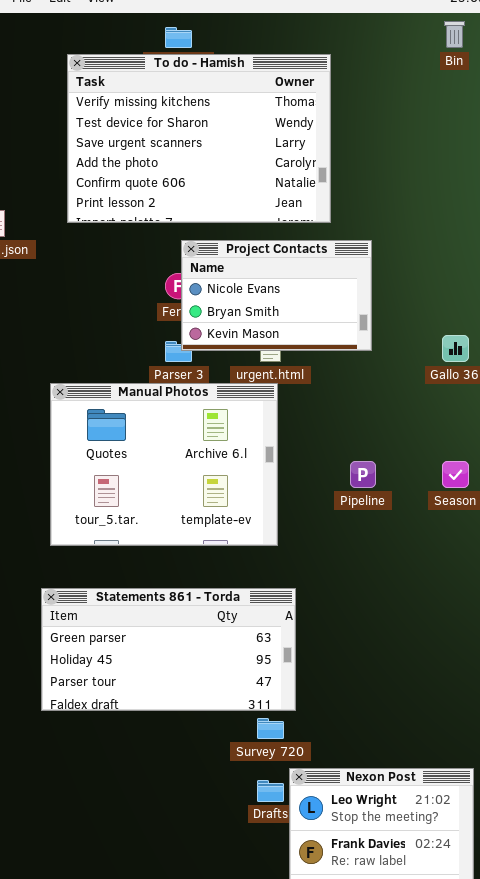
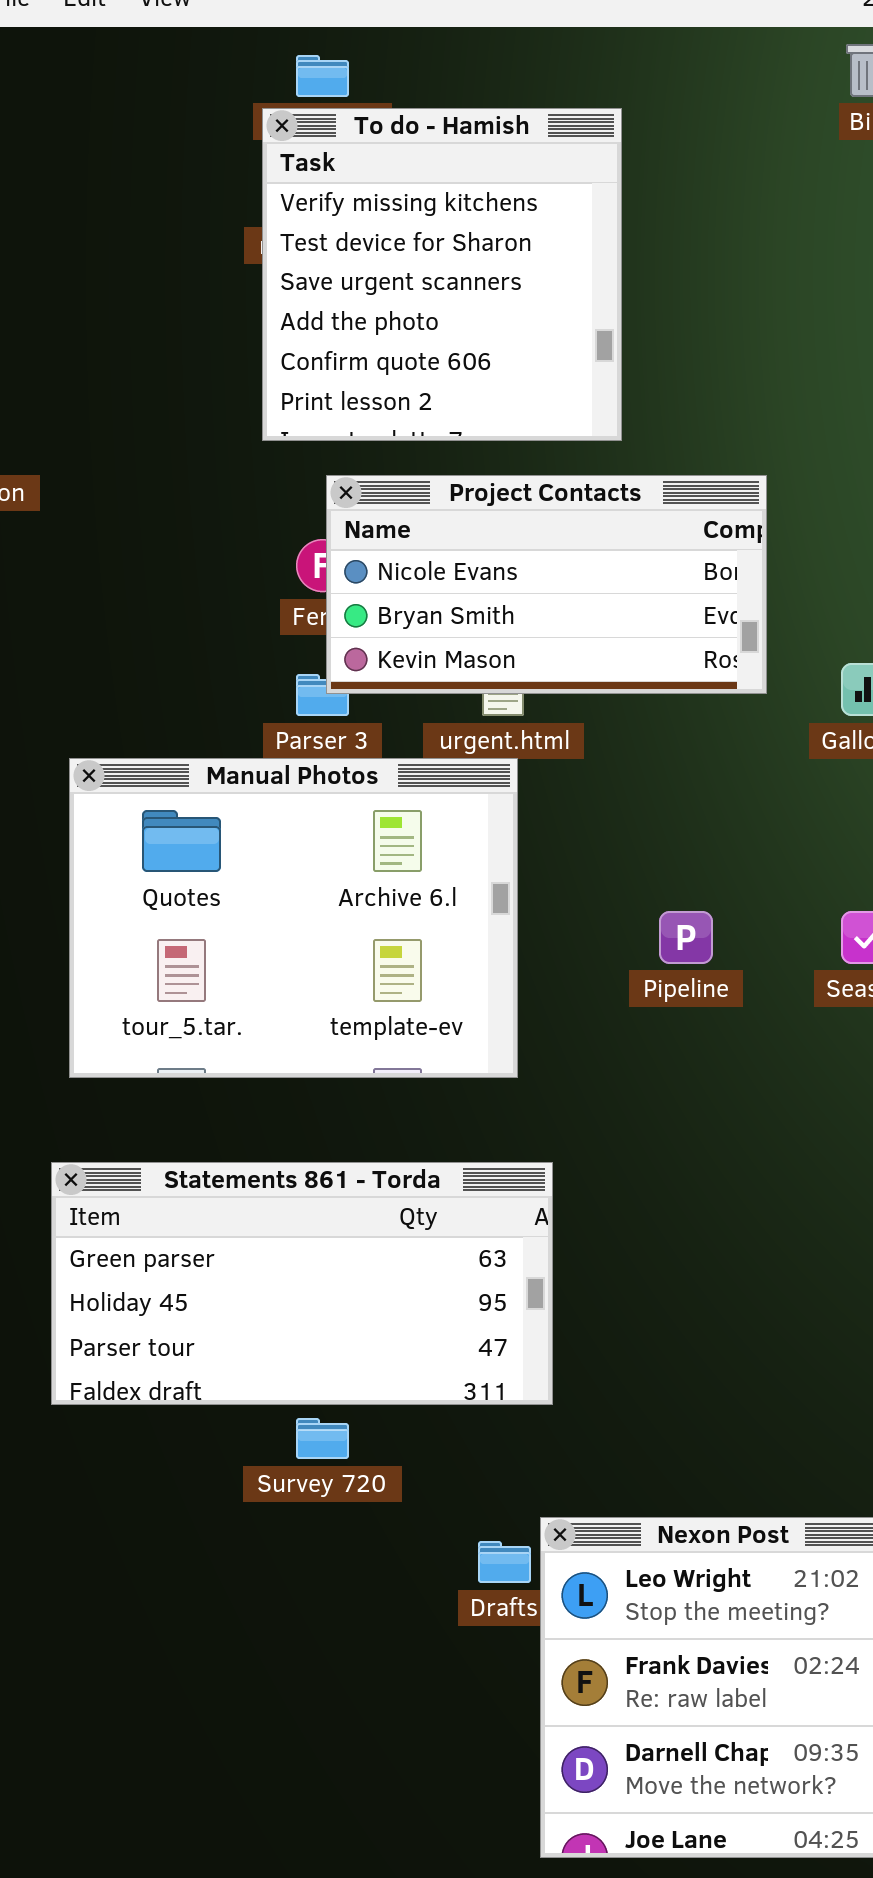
To do - Hamish: [67,54,331,223] -> [262,108,622,441], resized
Project Contacts: [181,240,372,351] -> [326,475,767,694], resized
Survey 720: [257,718,284,739] -> [296,1418,349,1459], moved

